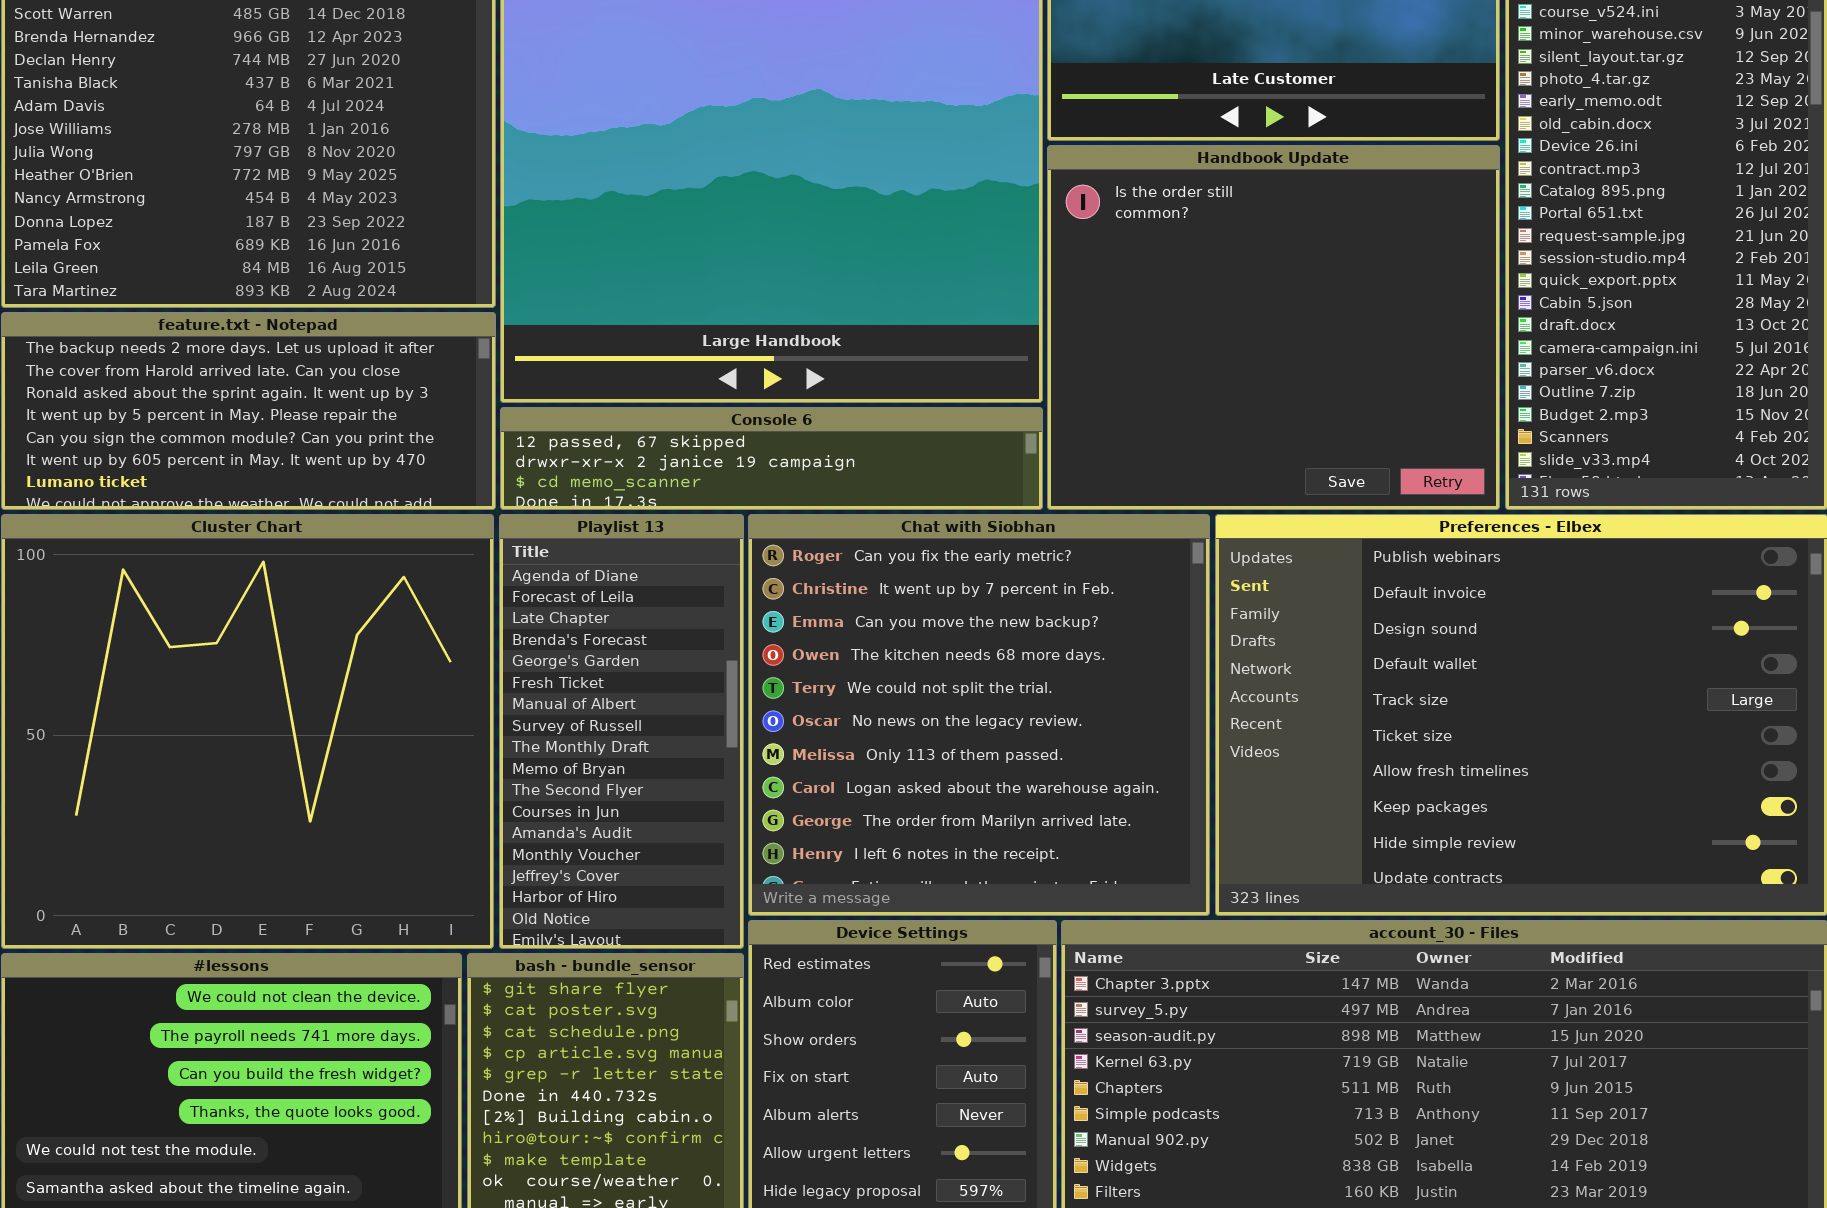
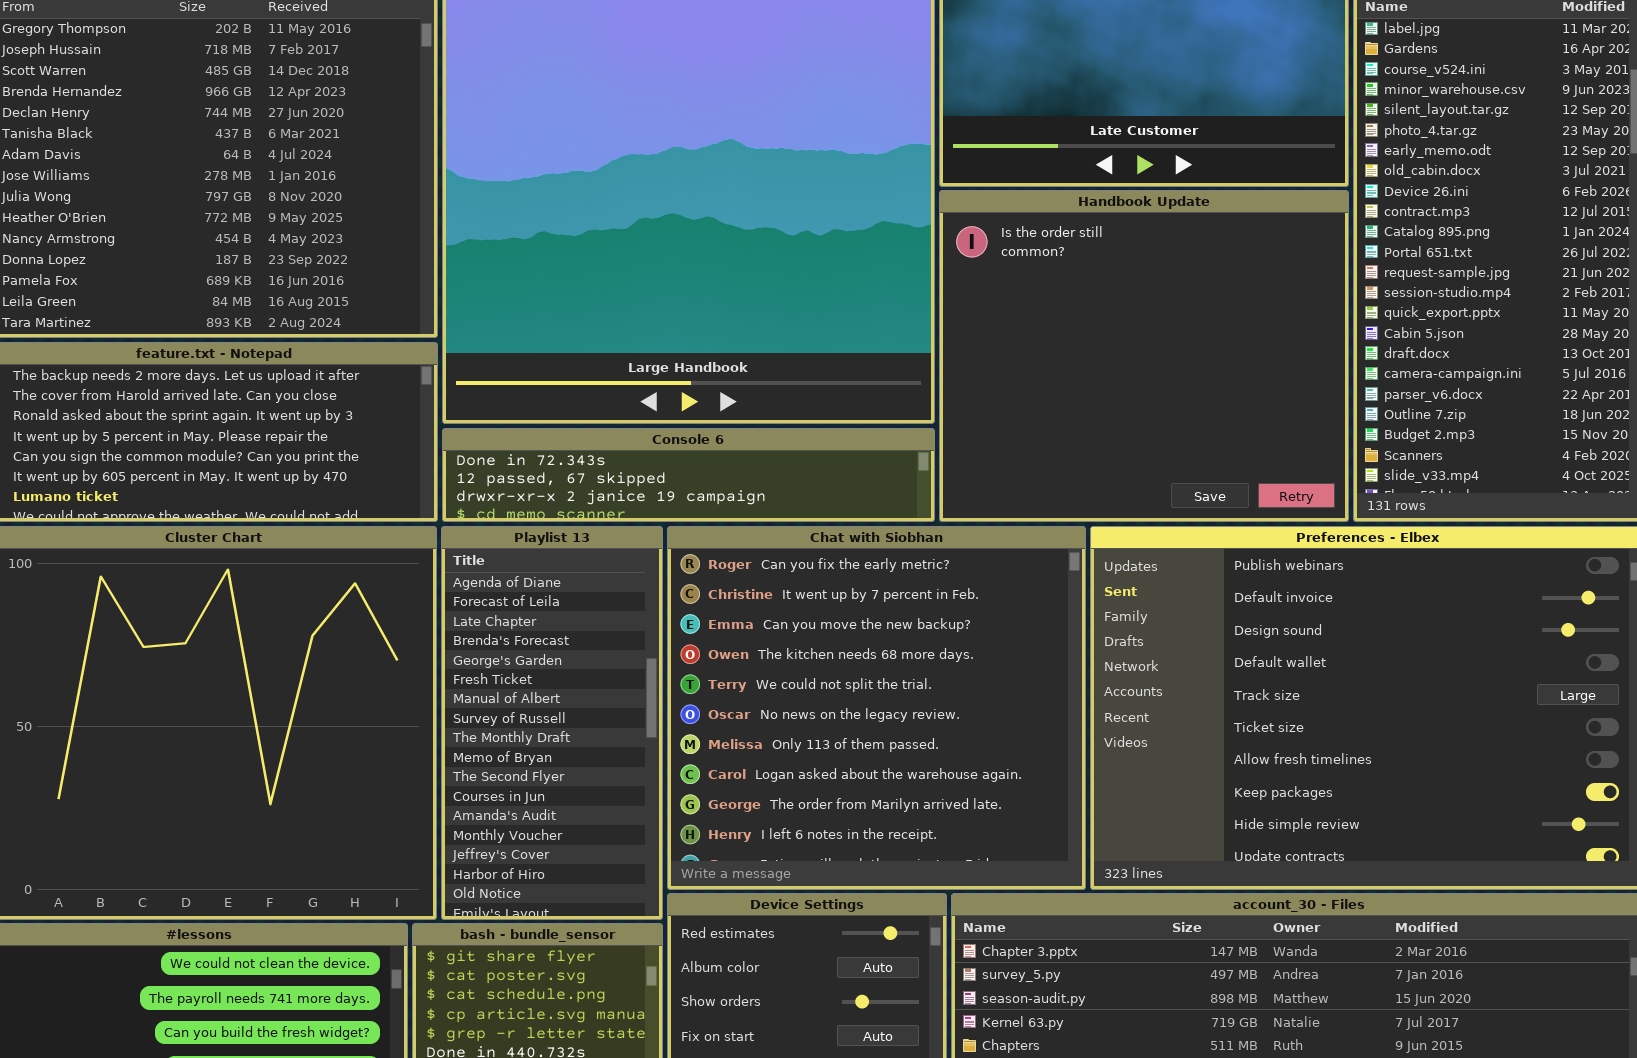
Console 6: [500,407,1043,510] -> [442,428,935,522], scrolled up 1 row

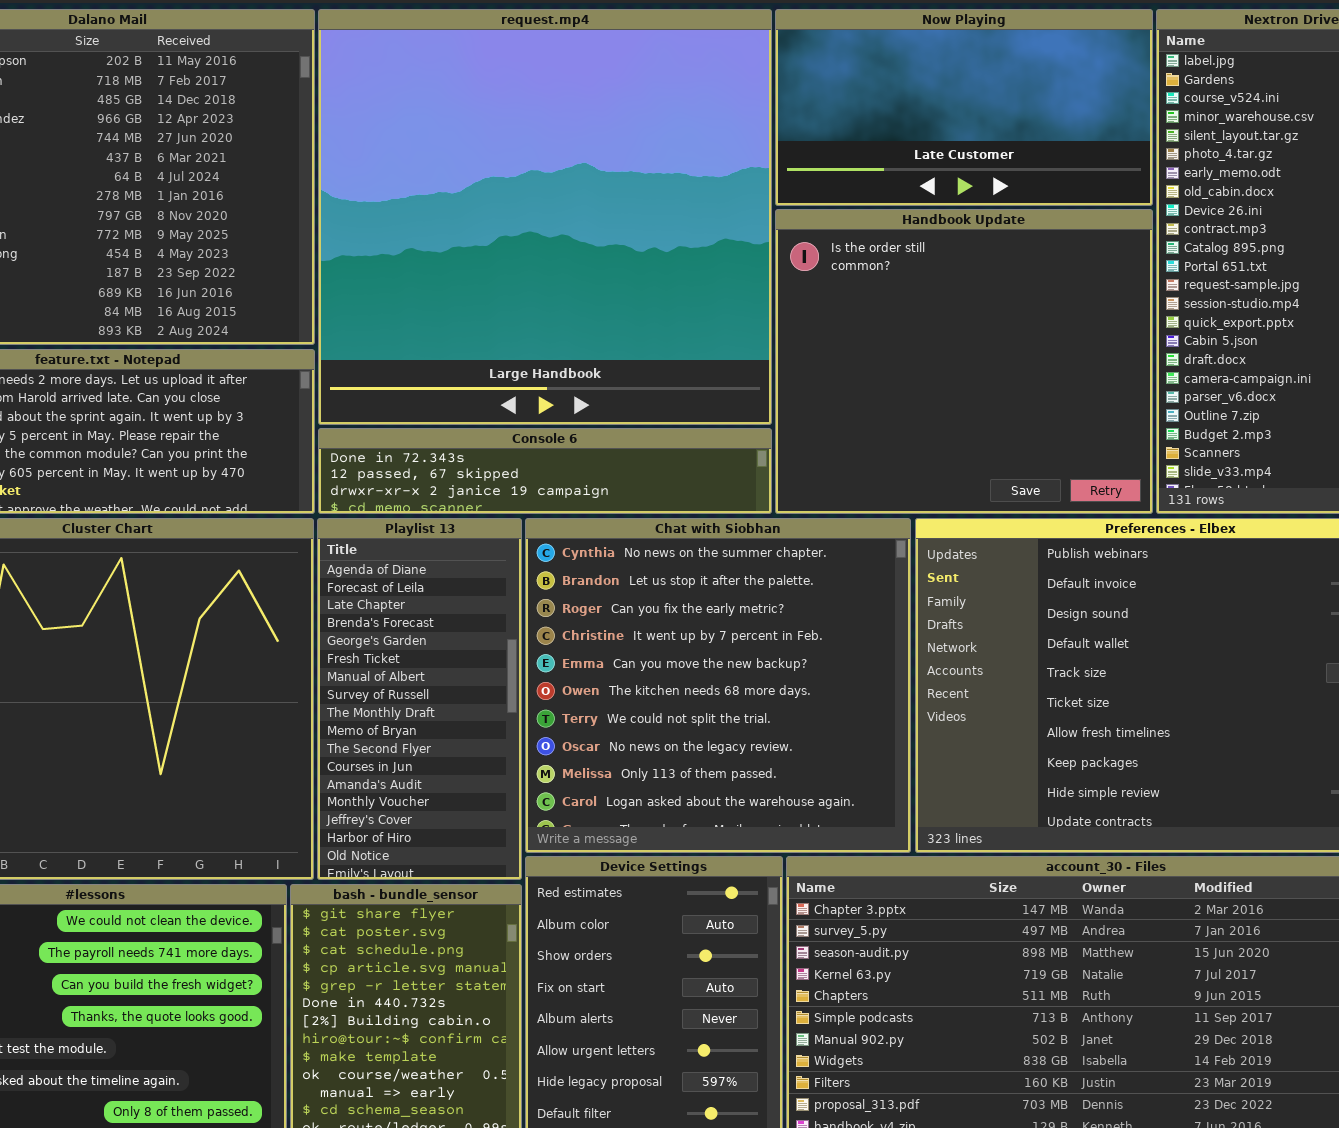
Chat with Siobhan: [667,526,1086,890] -> [525,518,911,853], scrolled up 2 rows

